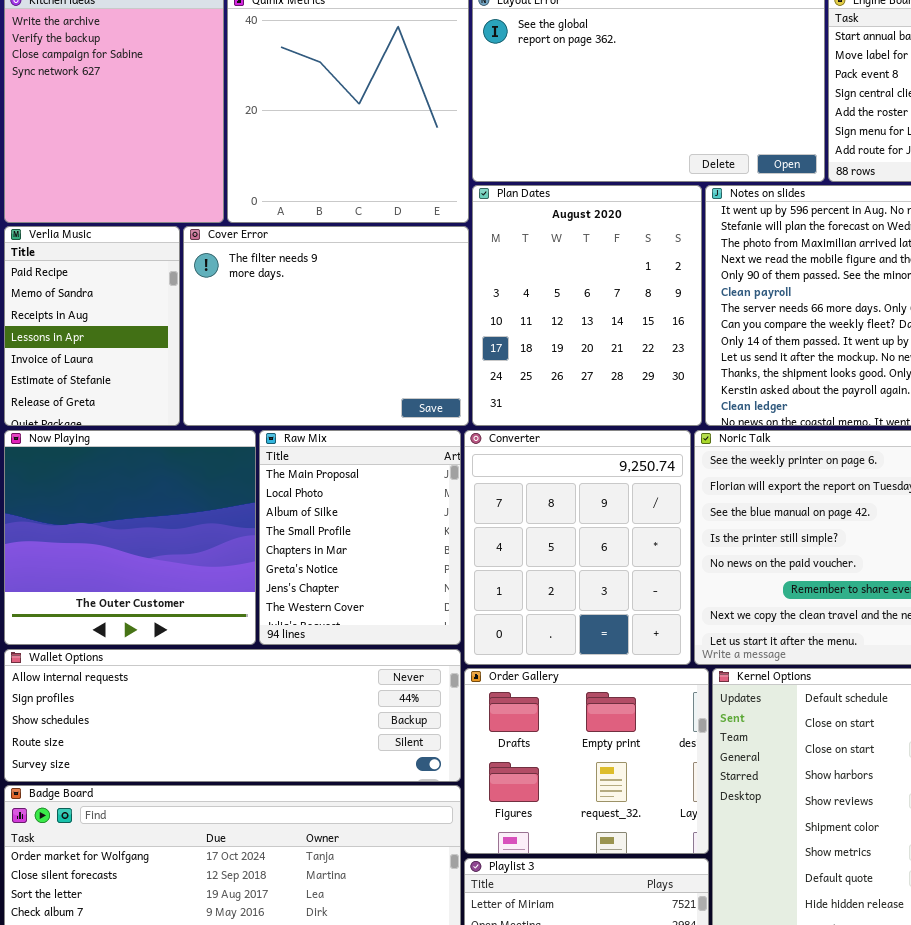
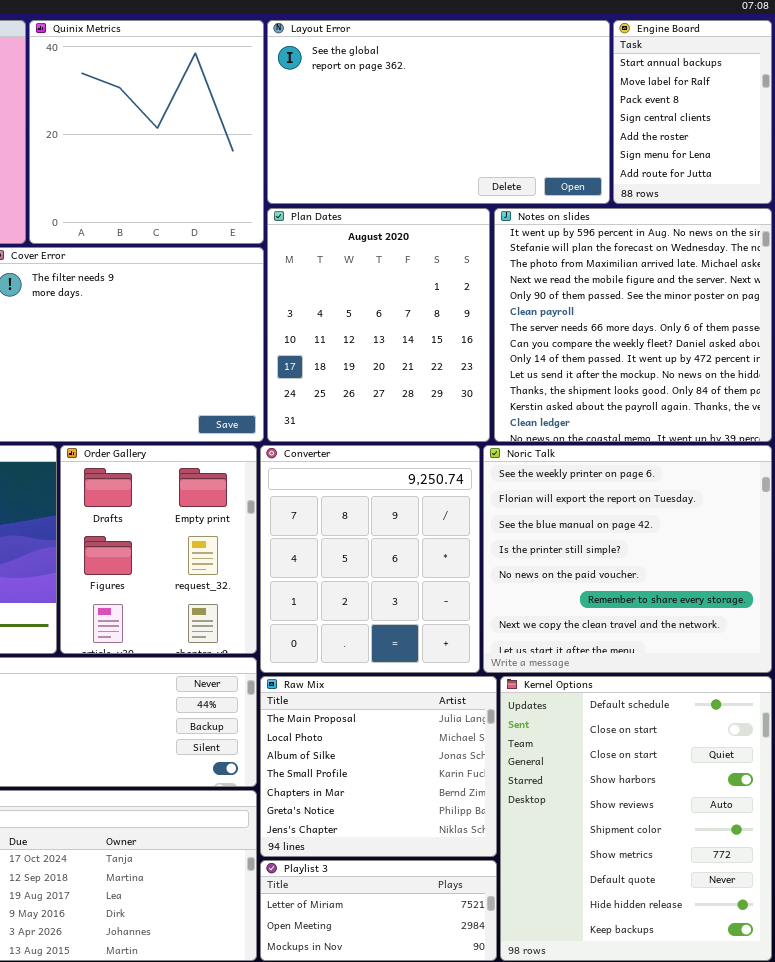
Raw Mix: [259,430,461,645] -> [260,676,497,857], moved, resized
Order Gallery: [464,668,709,854] -> [60,445,257,654], moved, resized

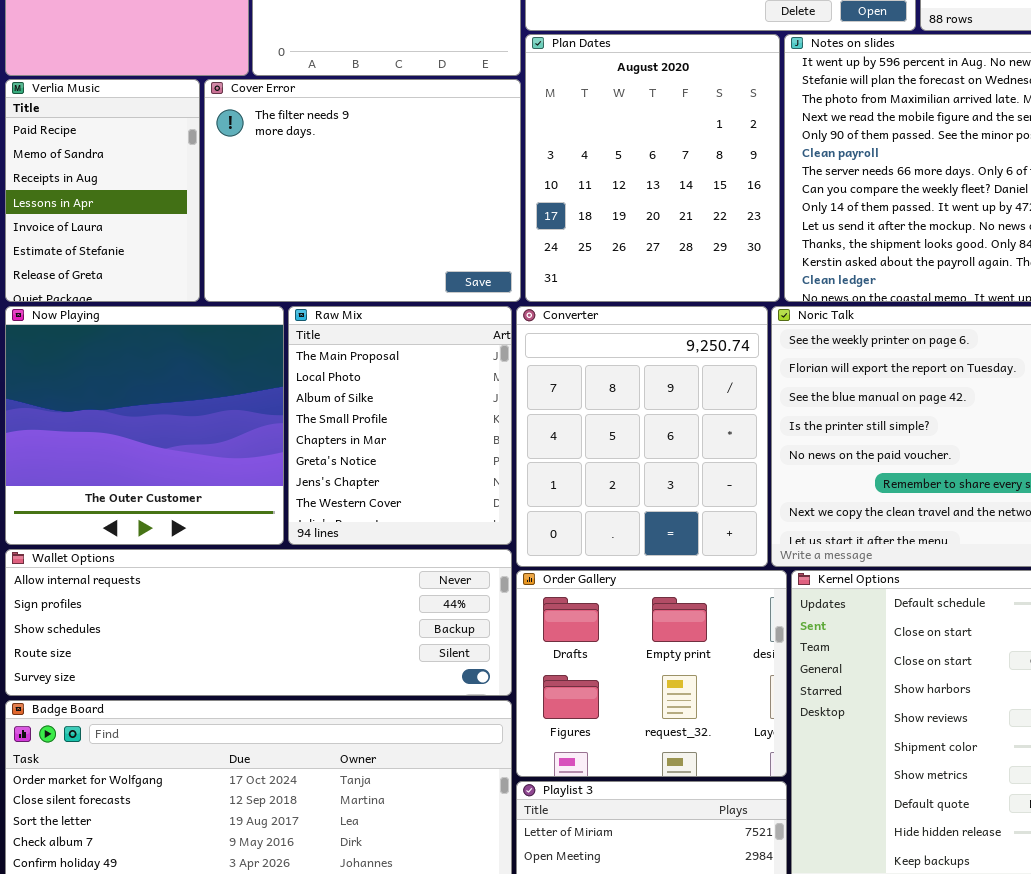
Order Gallery: [60,445,257,654] -> [516,570,787,777], moved, resized
Raw Mix: [260,676,497,857] -> [288,306,512,545], moved, resized

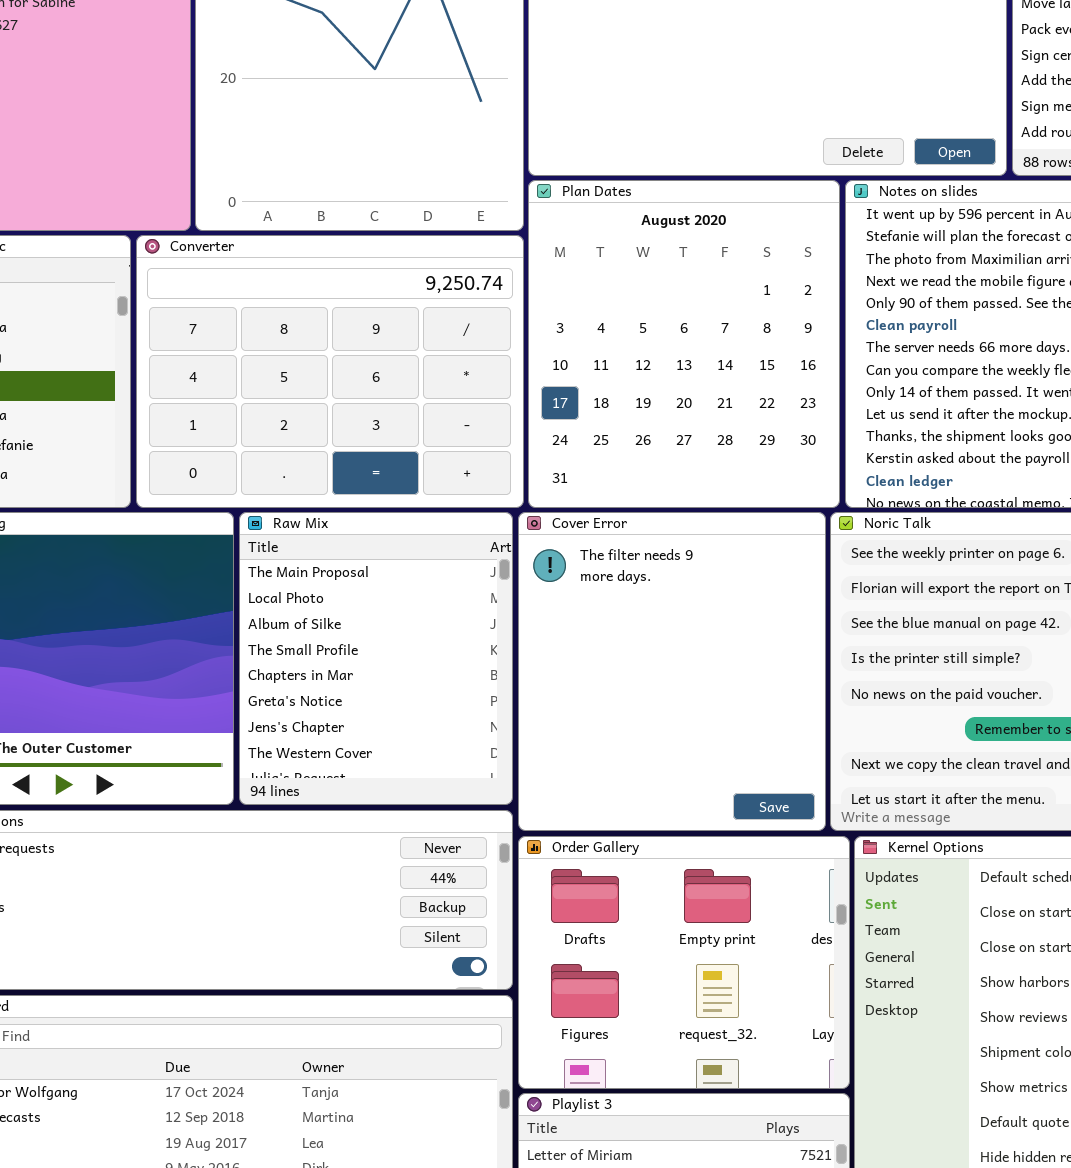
Cover Error: [204,79,521,302] -> [518,512,826,831], moved, resized
Converter: [516,306,768,567] -> [136,235,524,508], moved, resized

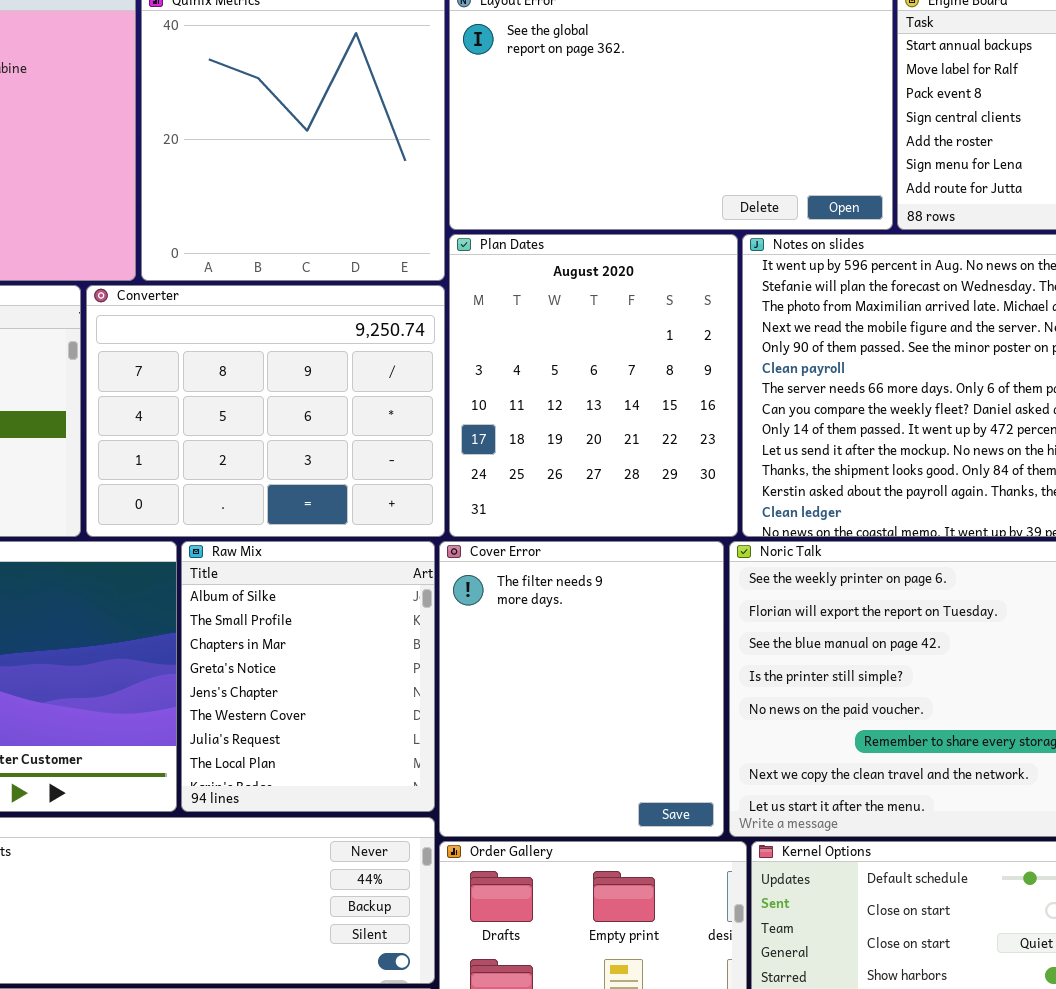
Raw Mix: [239,512,513,805] -> [181,541,435,812], scrolled down 2 rows

